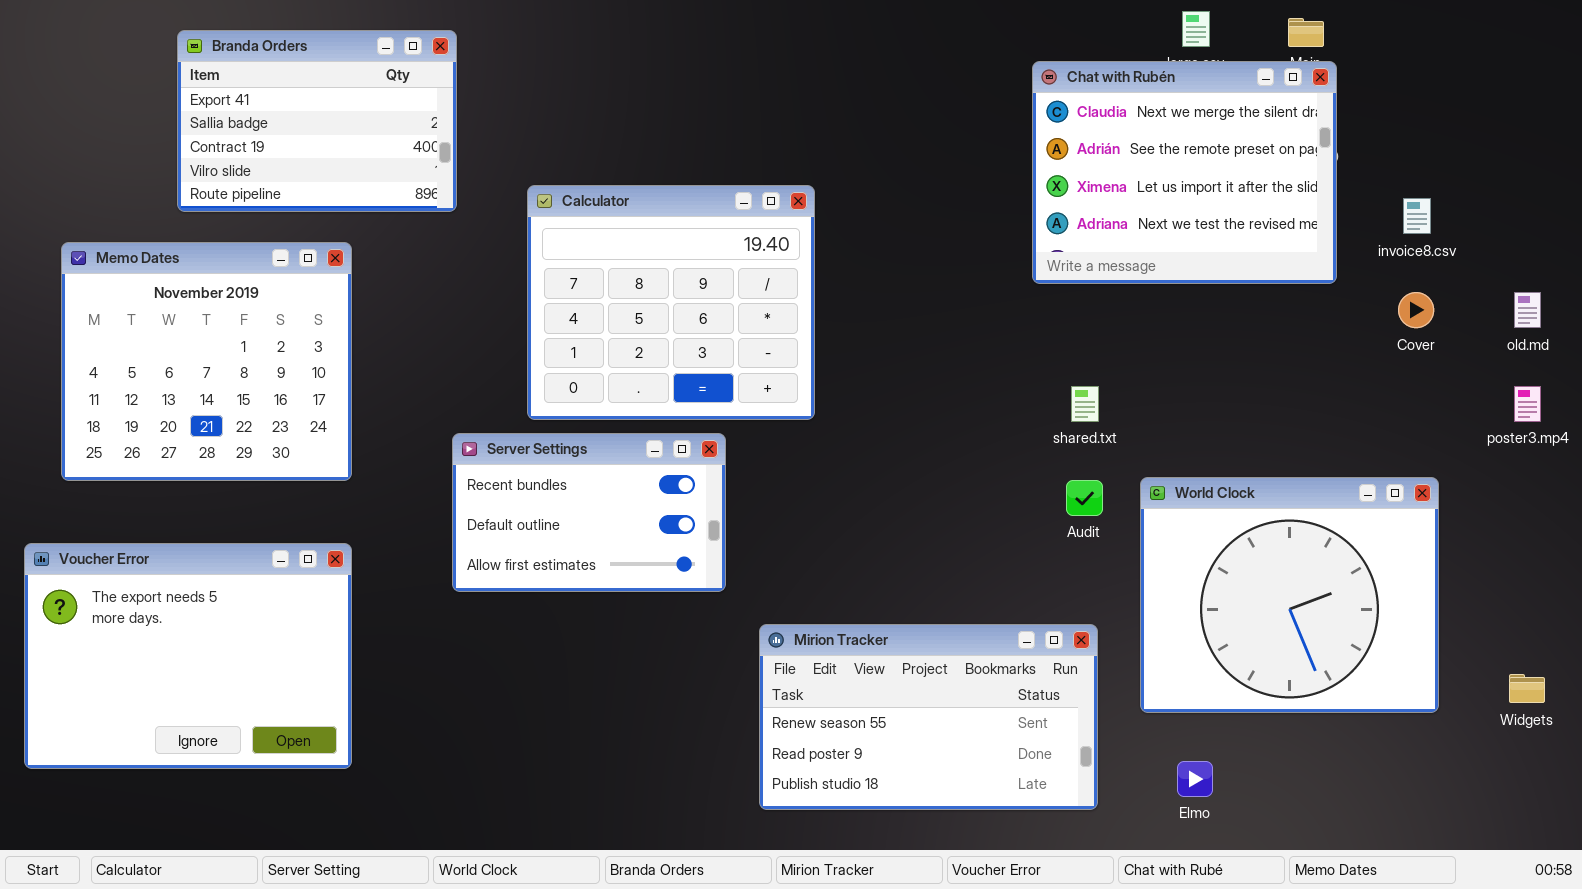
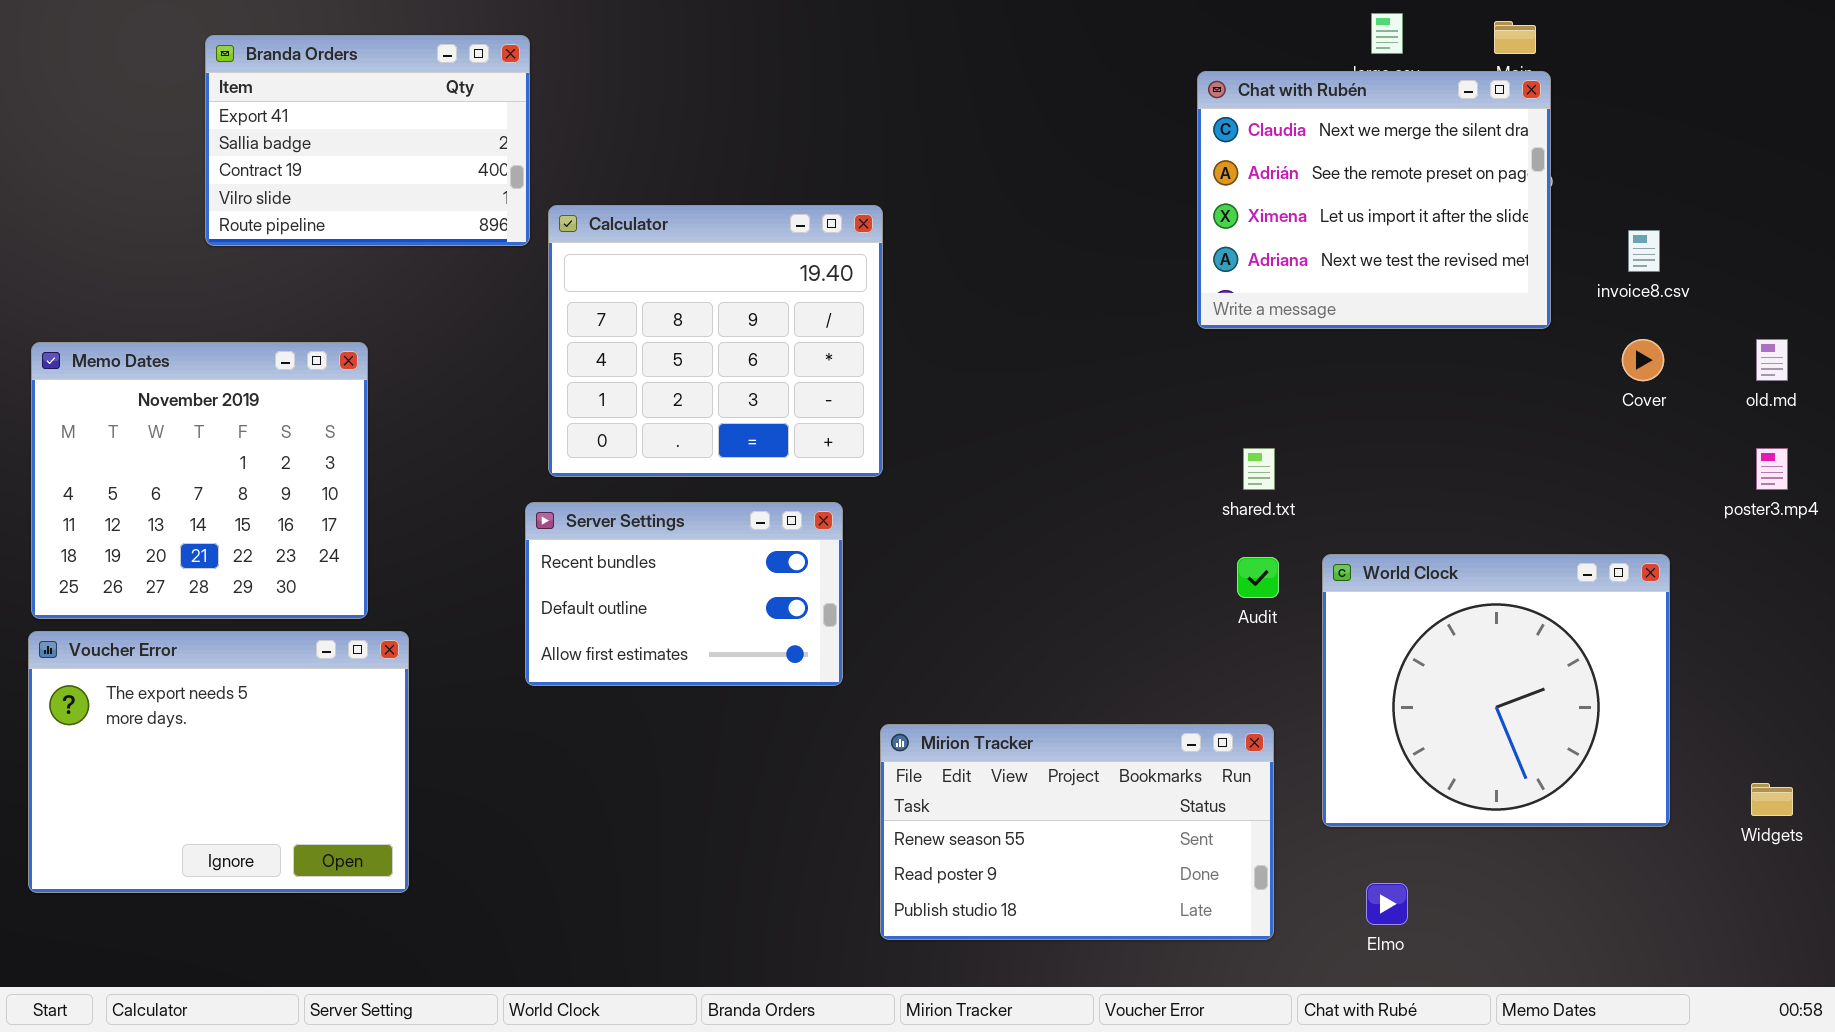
Calculator: [527,185,815,420] -> [548,205,883,477], moved
Memo Dates: [61,242,352,481] -> [31,342,368,619], moved

